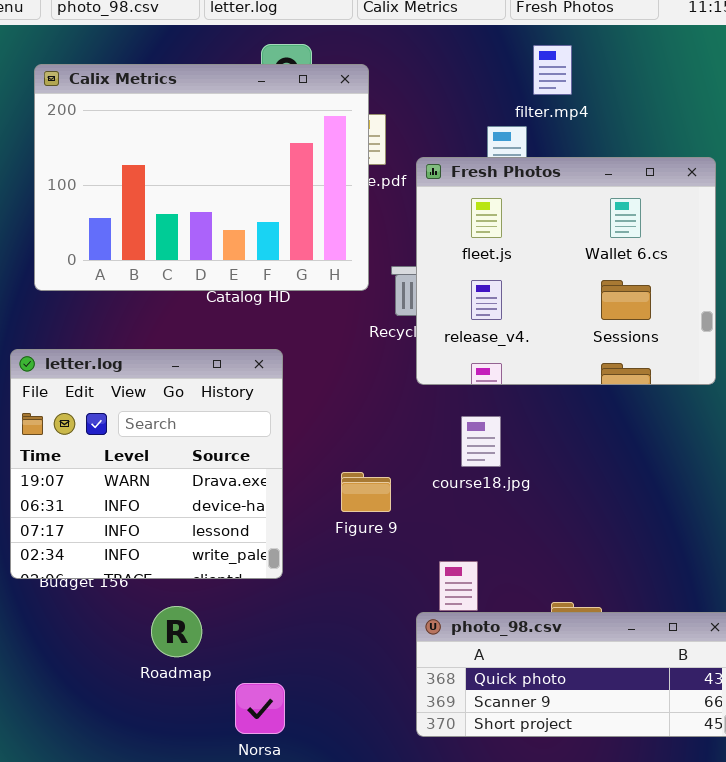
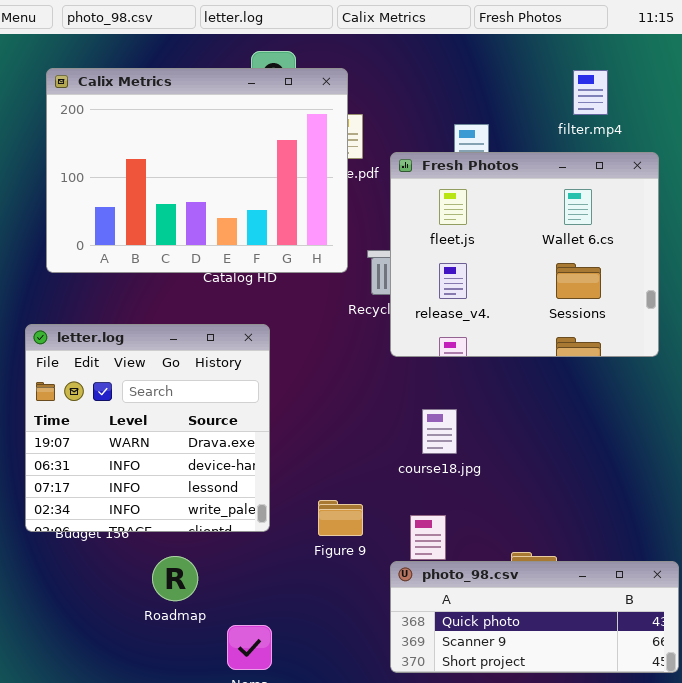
filter.mp4: [533,45,572,95] -> [573,70,608,115], moved
course18.jpg: [461,416,501,467] -> [422,409,457,454], moved
Figure 9: [341,472,391,512] -> [318,500,363,536], moved

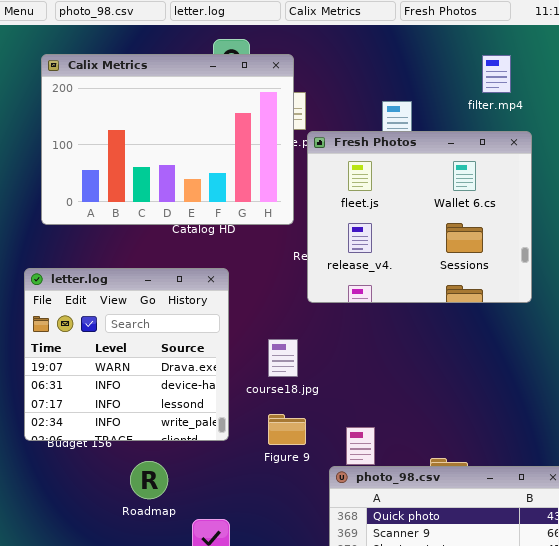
Fresh Photos: [390,152,659,357] -> [307,131,532,303], moved
course18.jpg: [422,409,457,454] -> [268,339,298,377], moved

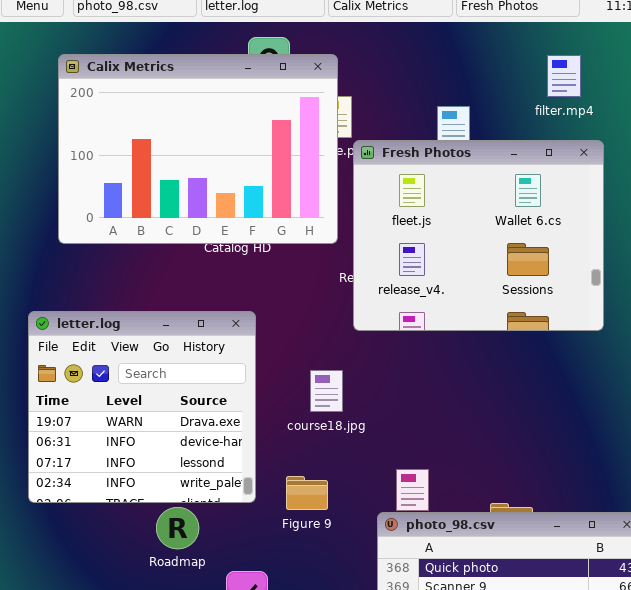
letter.log: [24,268,229,441] -> [28,311,256,503], moved
Figure 9: [268,414,306,445] -> [286,476,328,510], moved

